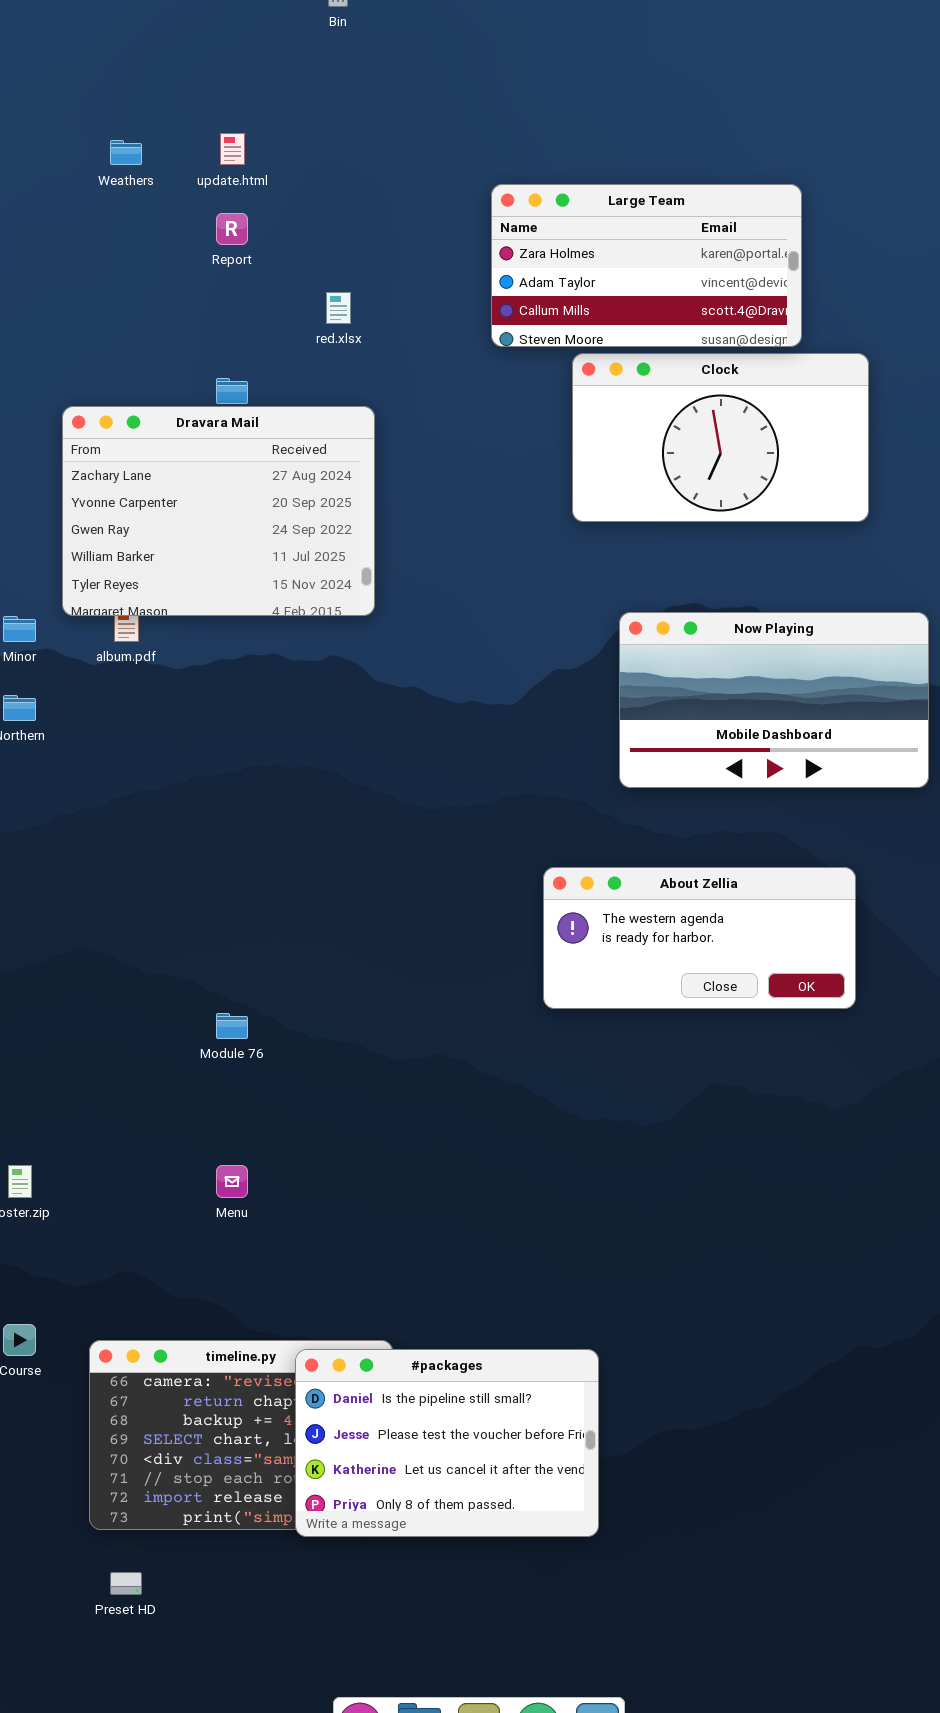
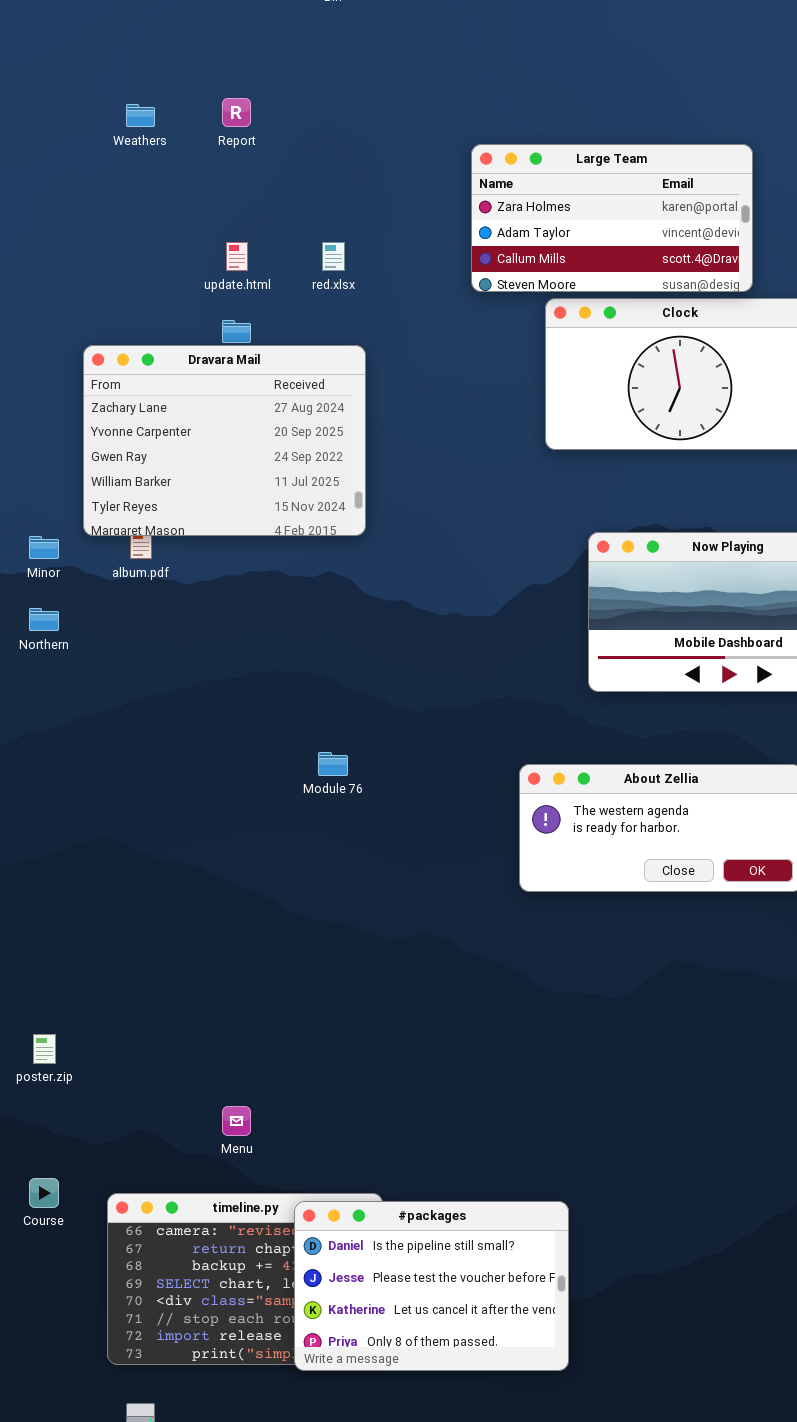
update.html: [220,133,245,165] -> [226,242,248,271], moved
Report: [216,213,248,245] -> [222,98,251,127], moved
Module 76: [216,1013,248,1039] -> [318,752,348,776], moved
Menu: [216,1165,248,1198] -> [222,1106,251,1136], moved

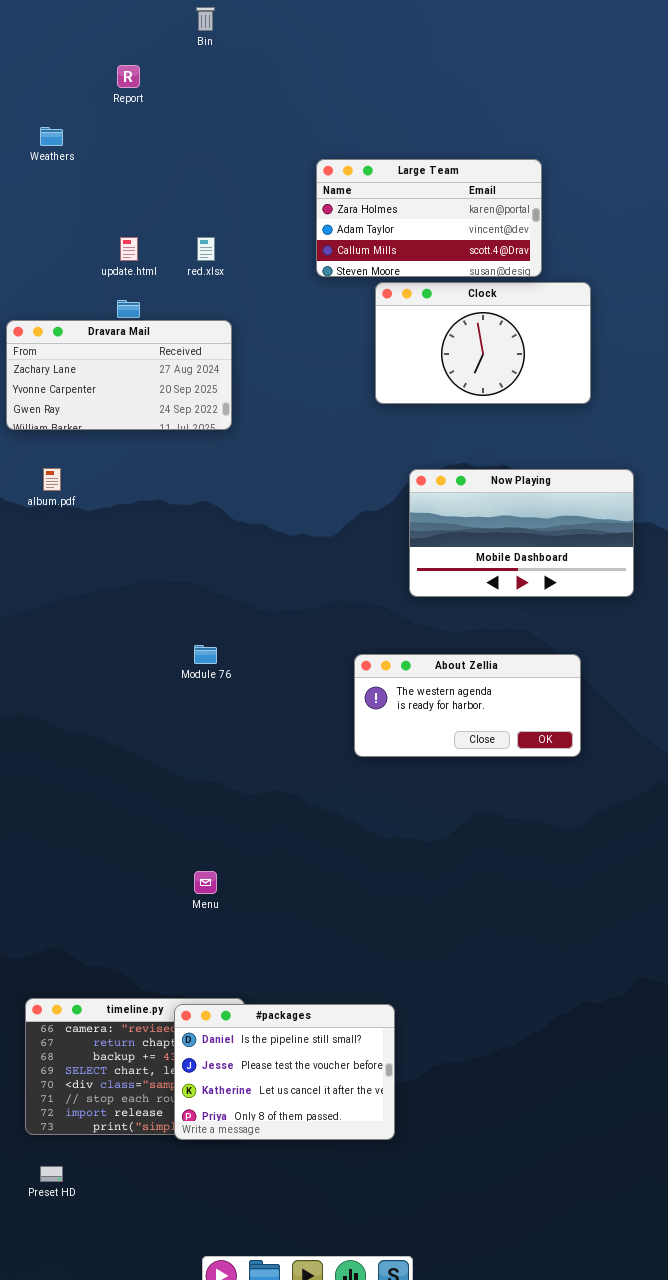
Report: [222,98,251,127] -> [117,65,140,88], moved
Dravara Mail: [83,345,366,536] -> [6,320,232,430], resized
Menu: [222,1106,251,1136] -> [194,871,217,894], moved

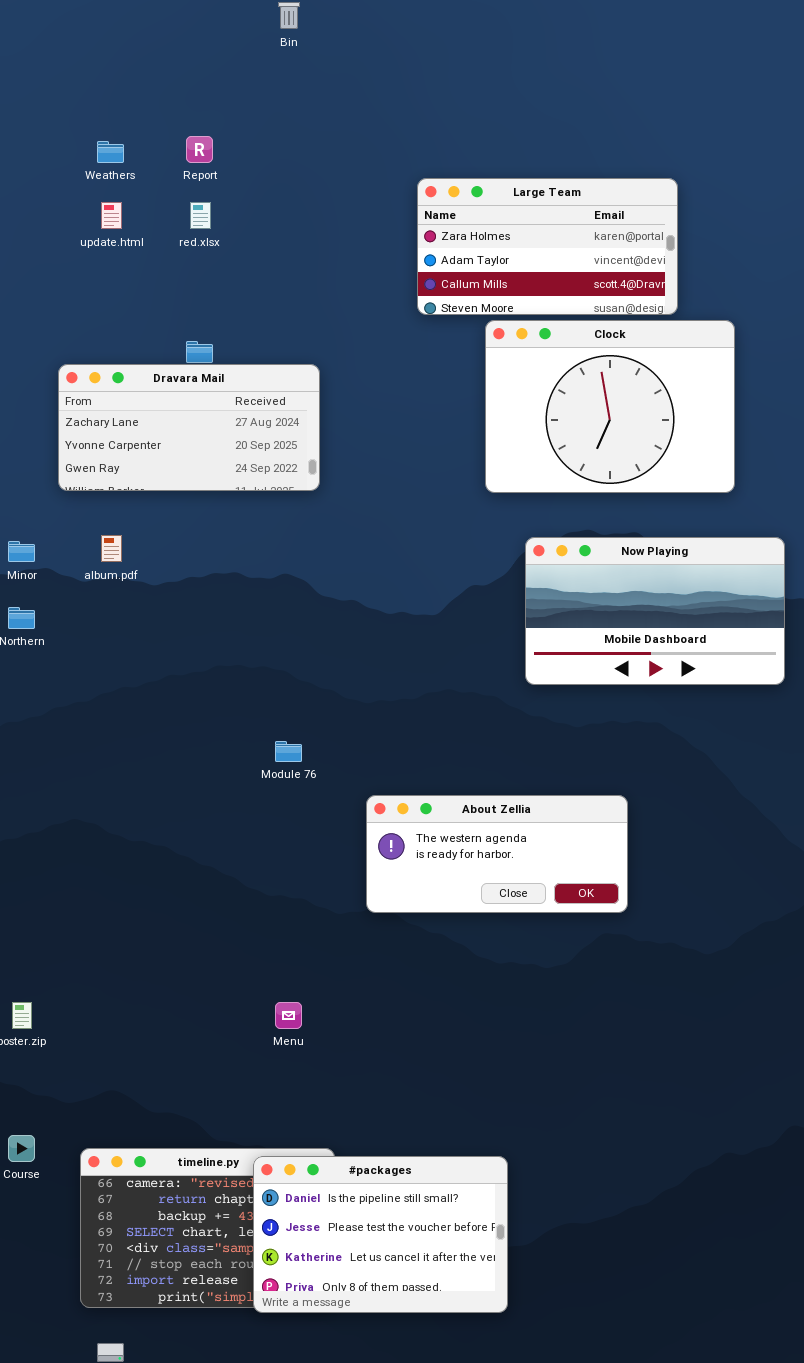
Report: [117,65,140,88] -> [186,136,213,163], moved
update.html: [120,237,138,261] -> [101,202,122,229], moved
red.xlsx: [197,237,215,261] -> [190,202,211,229], moved
Clock: [375,282,591,404] -> [485,320,735,493], resized
About Zellia: [354,654,581,757] -> [366,795,628,913], moved

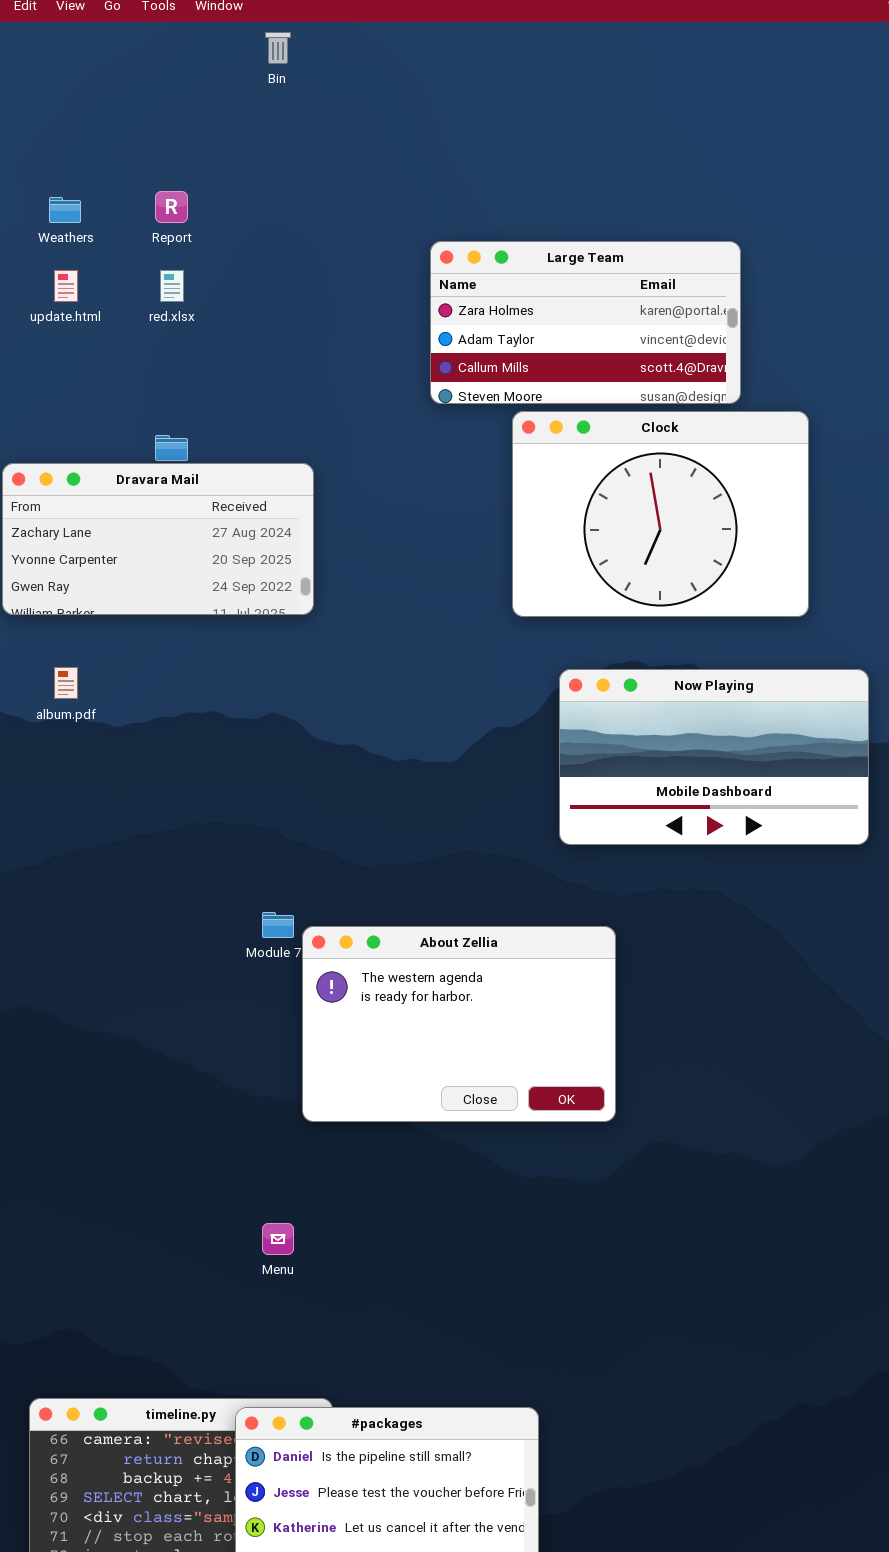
About Zellia: [366,795,628,913] -> [302,926,616,1122], moved, resized

